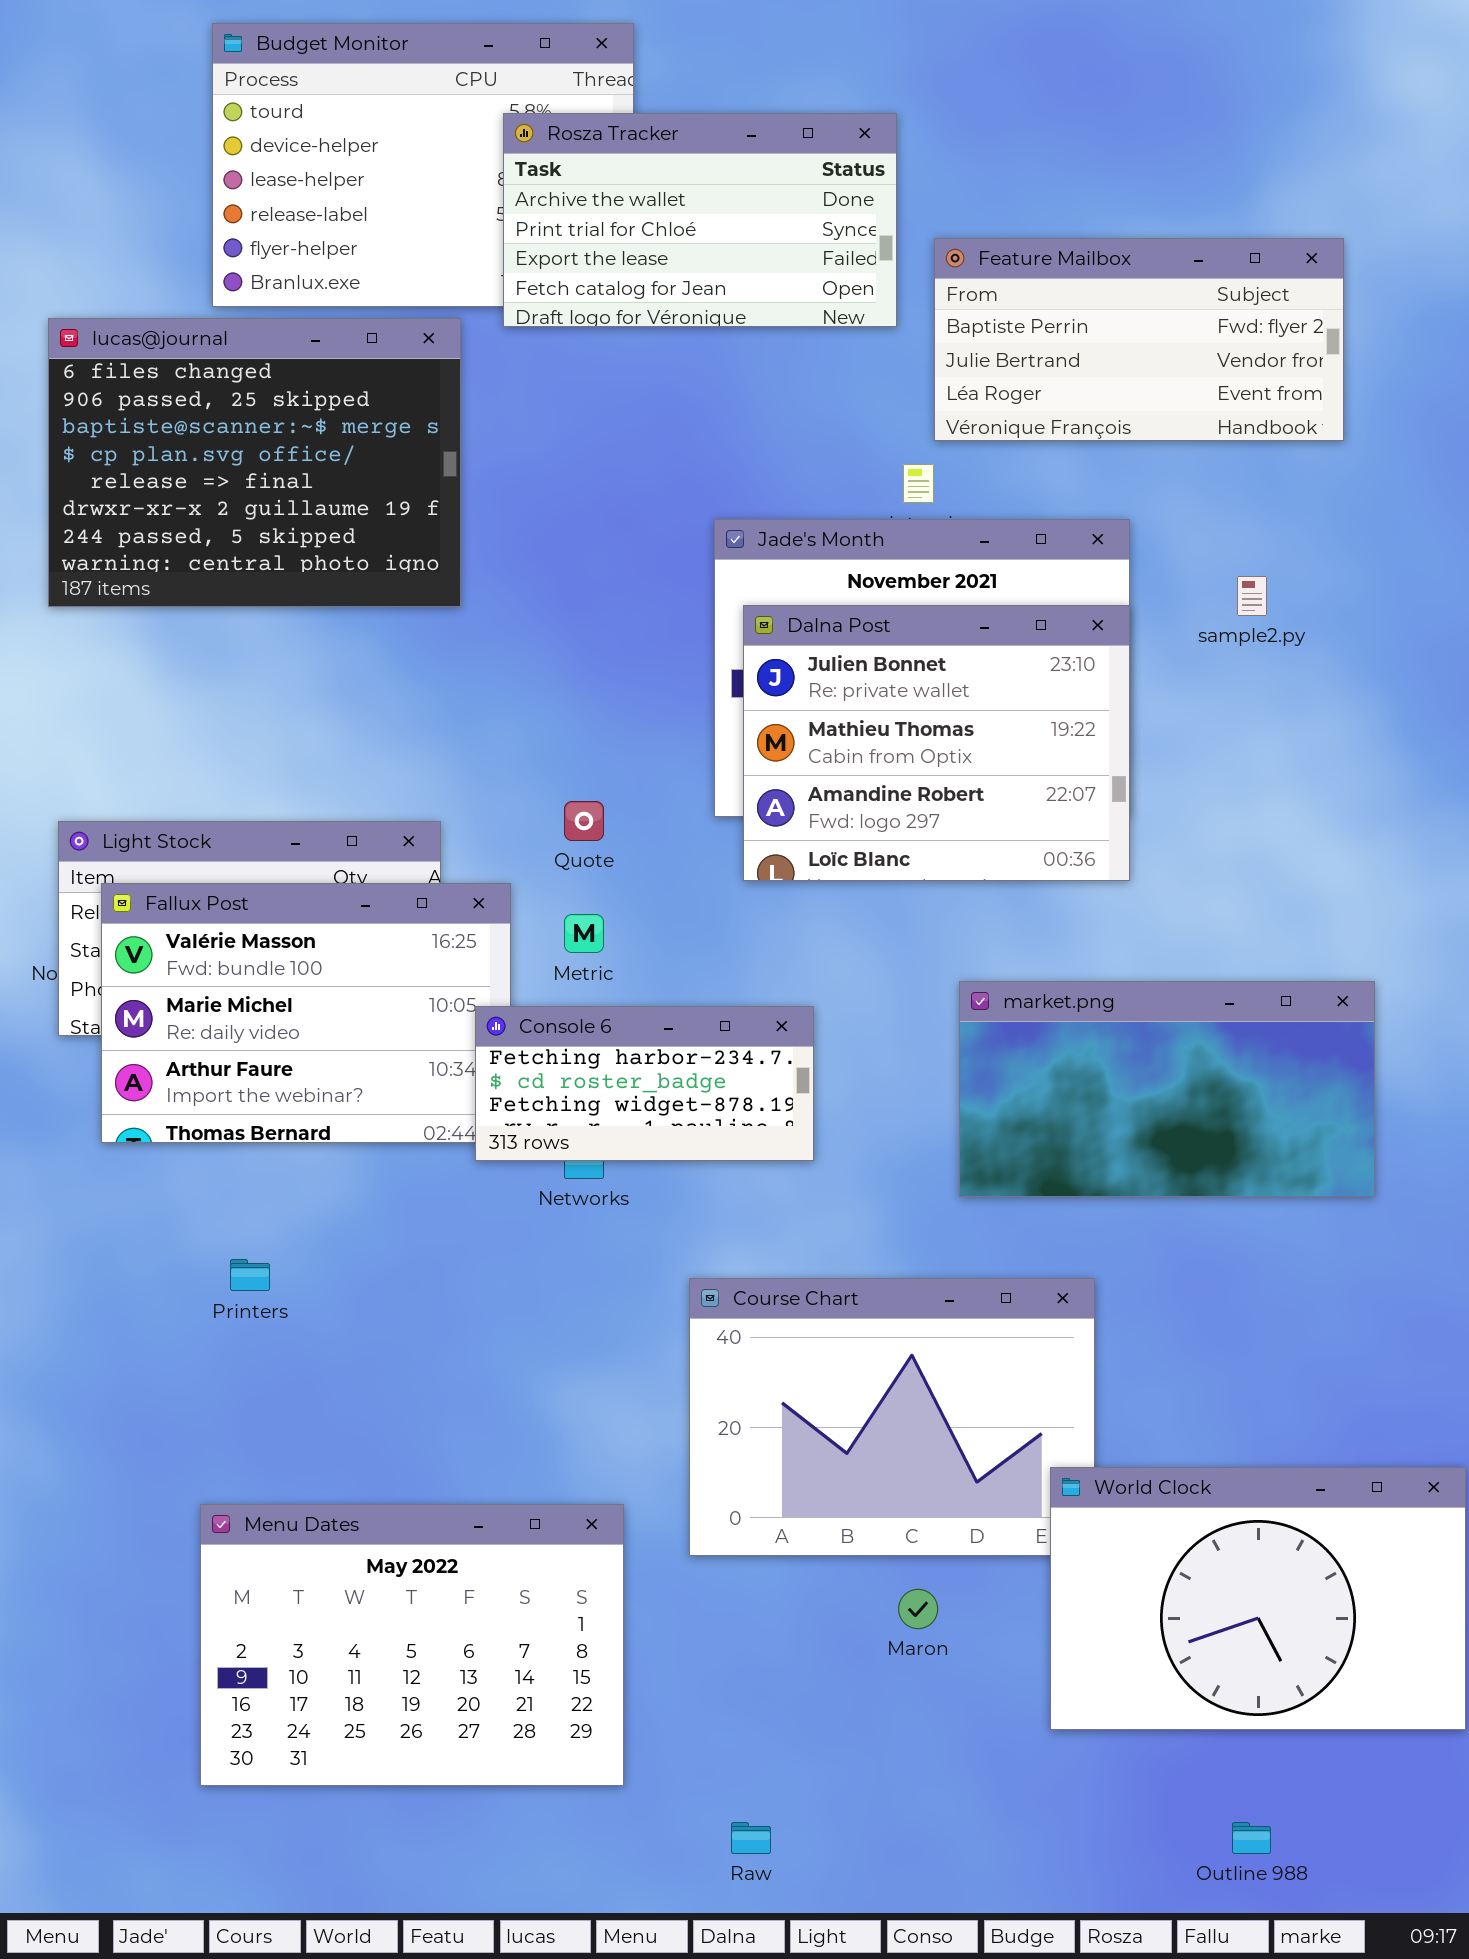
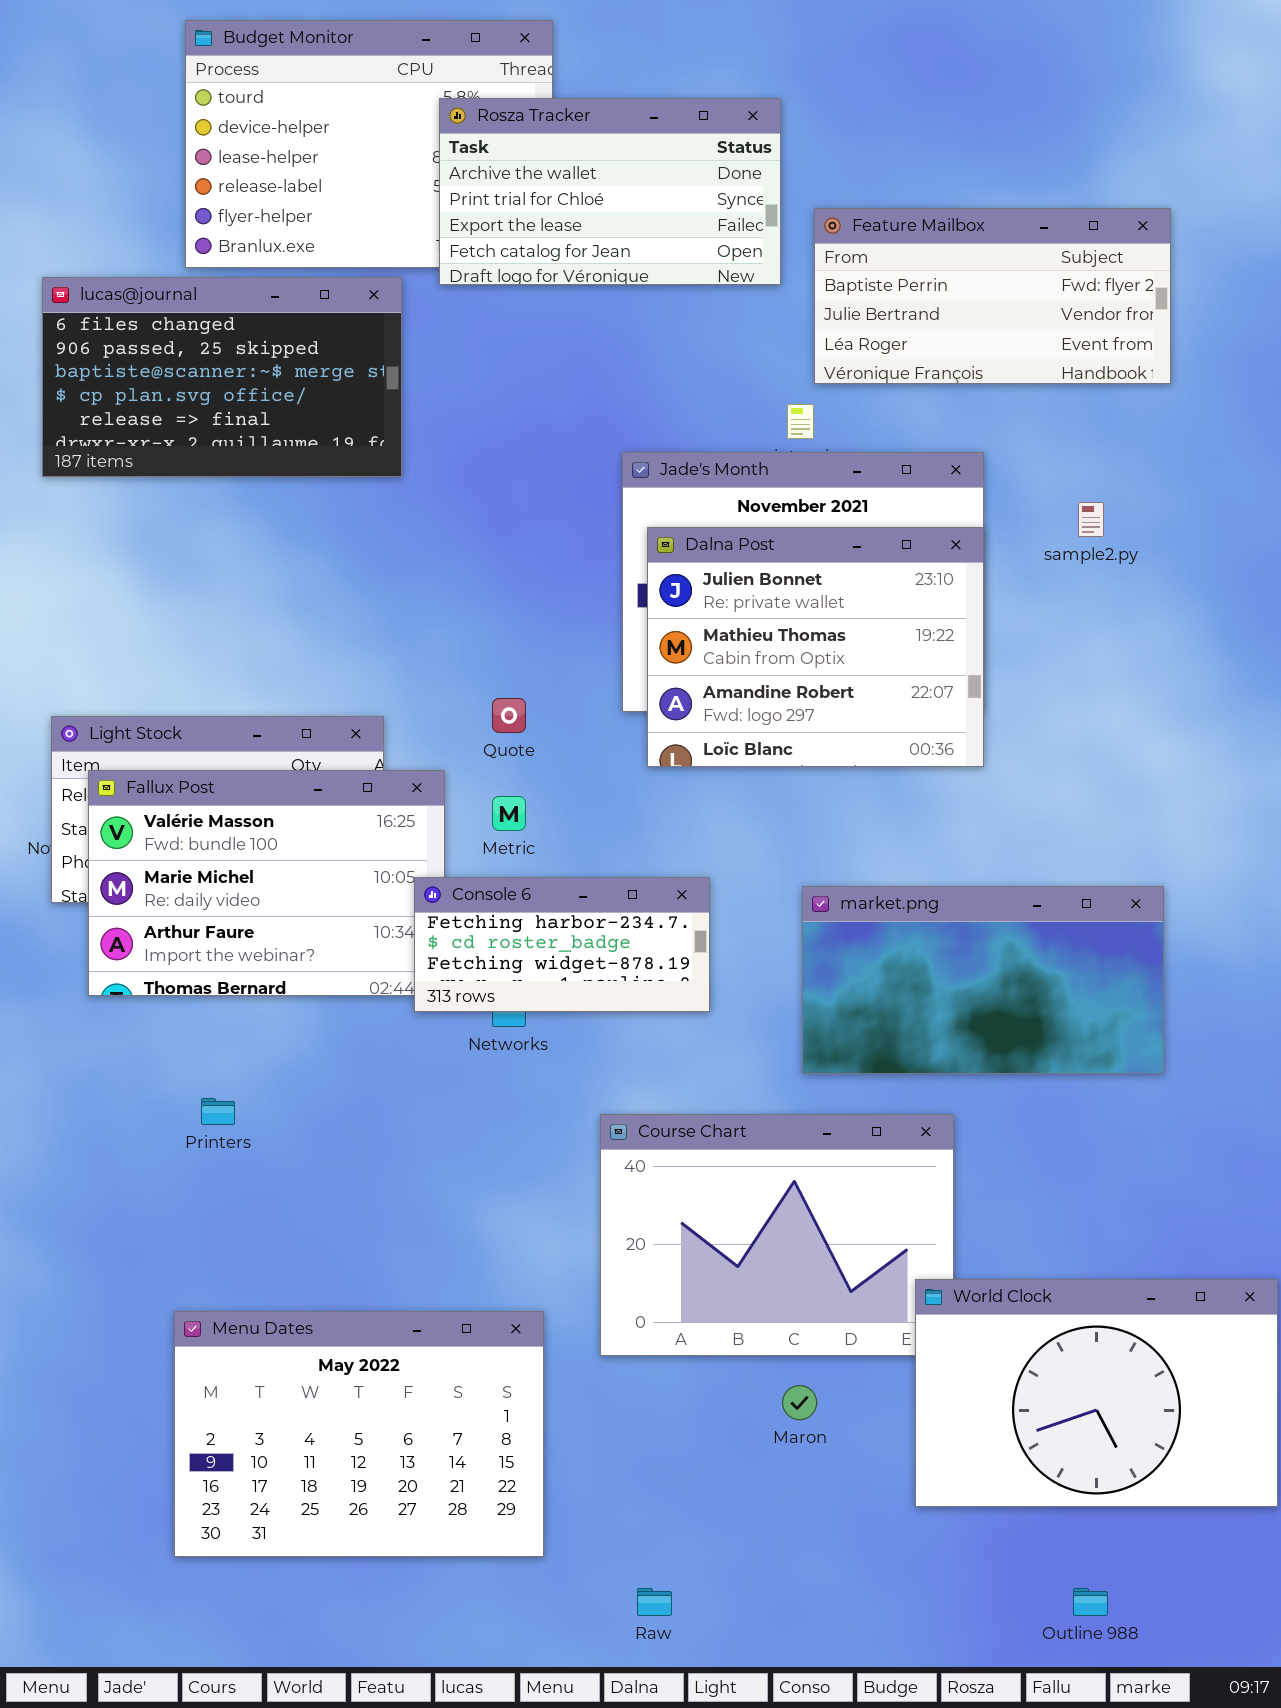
lucas@journal: [48,318,461,607] -> [42,277,402,477], resized
market.png: [959,981,1375,1197] -> [802,886,1164,1074], moved

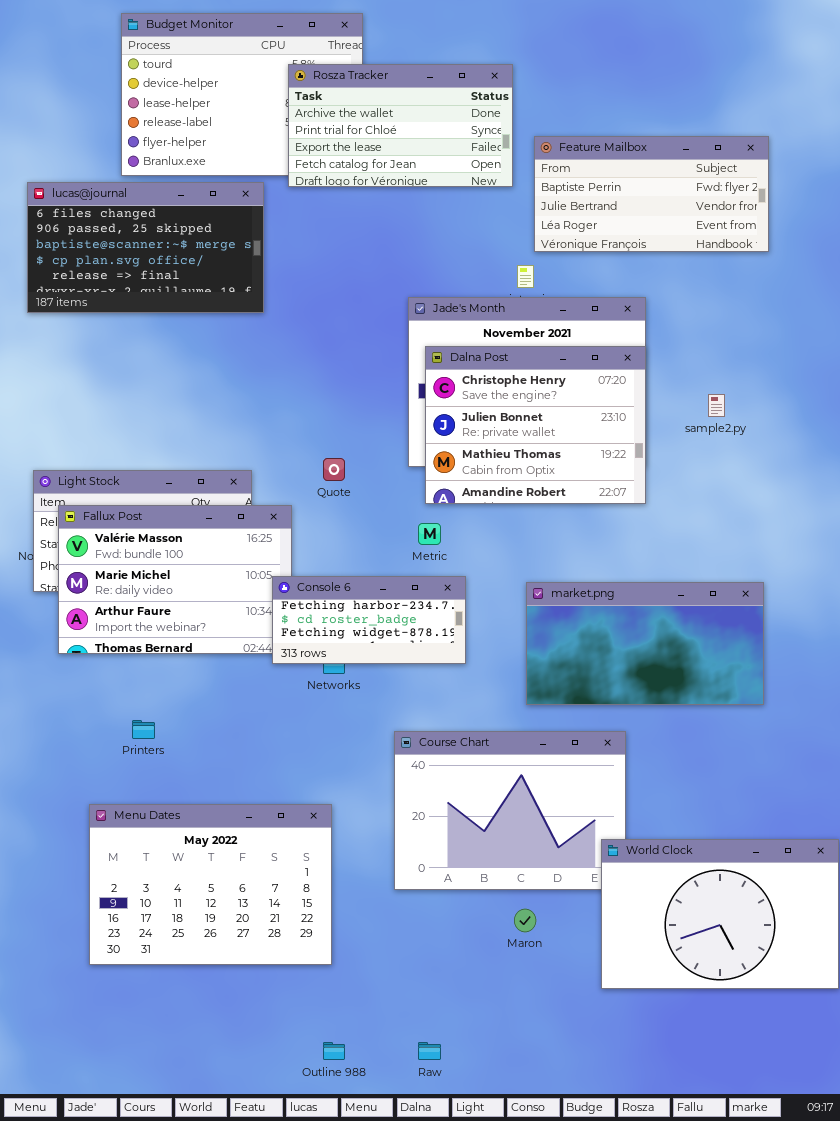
sample2.py: [1078,502,1104,537] -> [708,394,725,417], moved
Dalna Post: [647,527,984,767] -> [425,346,646,504], scrolled up 1 row
Metric: [492,796,526,831] -> [418,523,441,545], moved
Menu Dates: [174,1311,544,1557] -> [89,804,332,965], moved
Outline 988: [1073,1588,1108,1616] -> [323,1042,345,1060], moved

